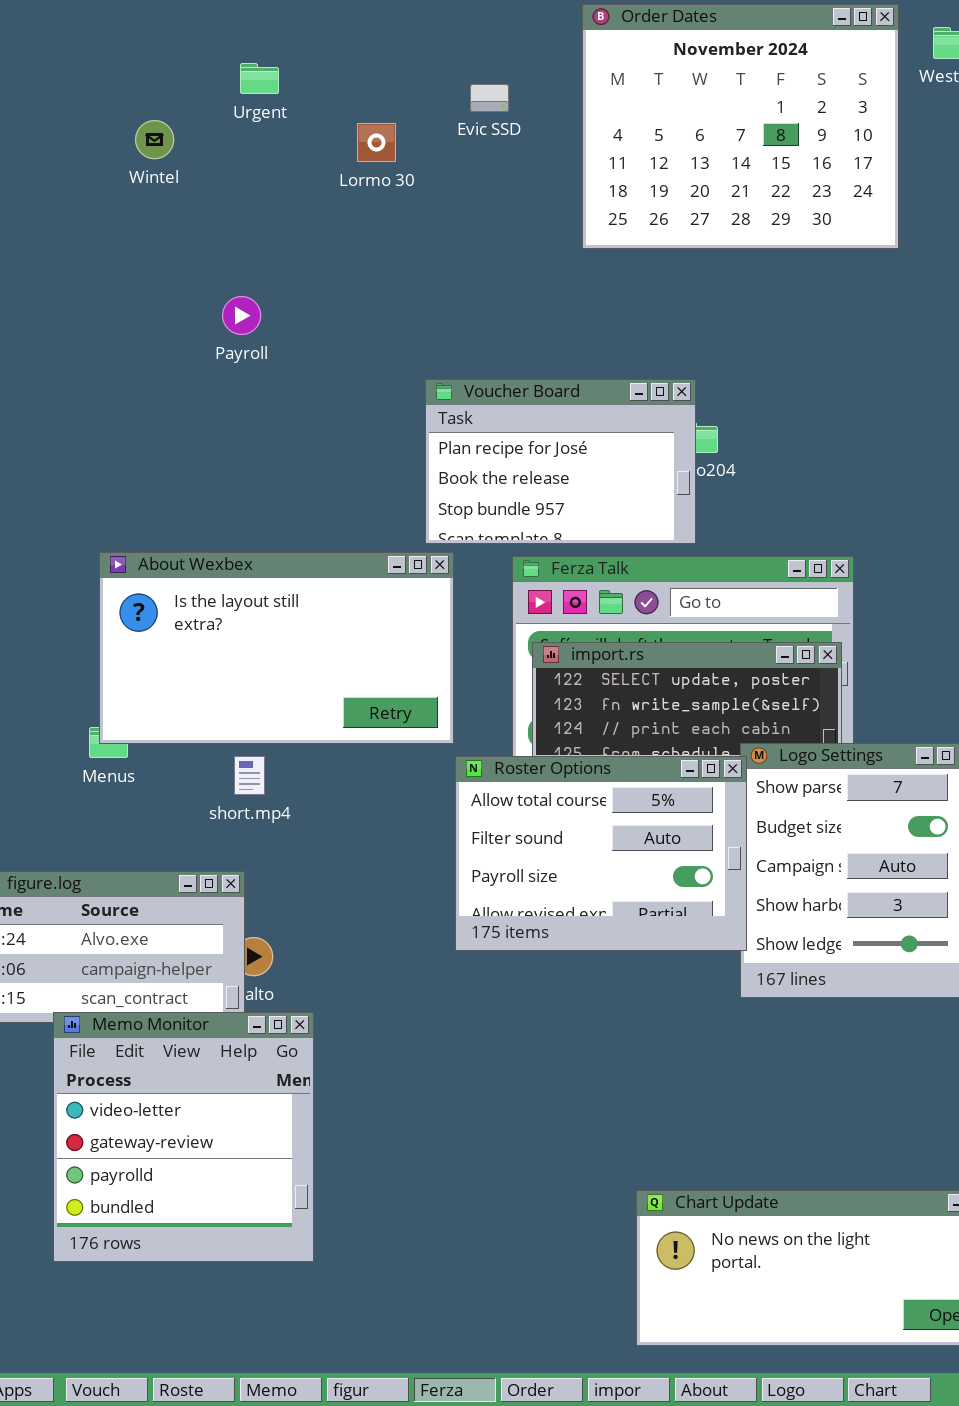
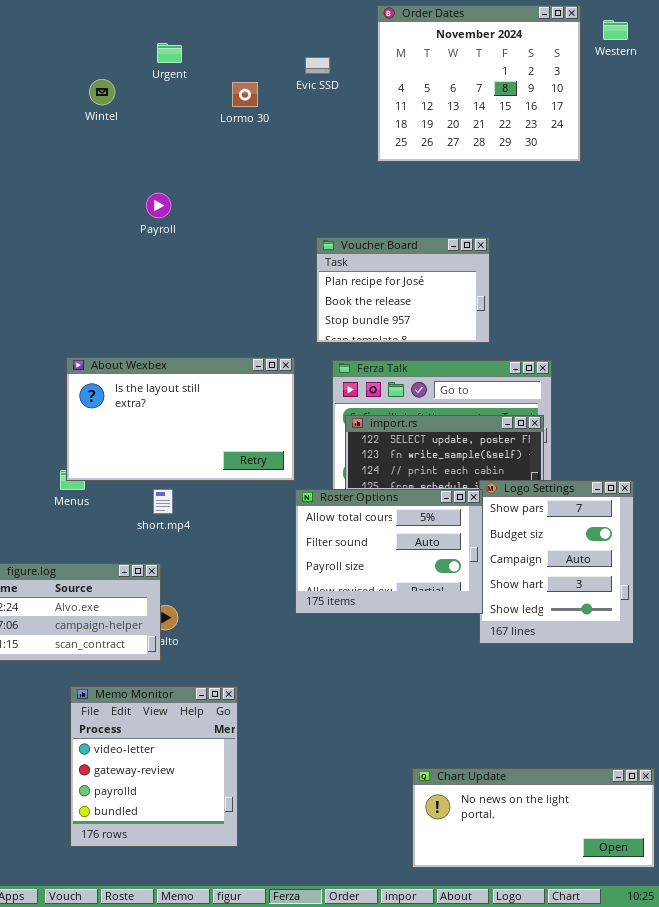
Voucher Board: [425,379,696,544] -> [316,237,490,343], moved
Memo Monitor: [53,1012,314,1262] -> [70,686,238,847], moved

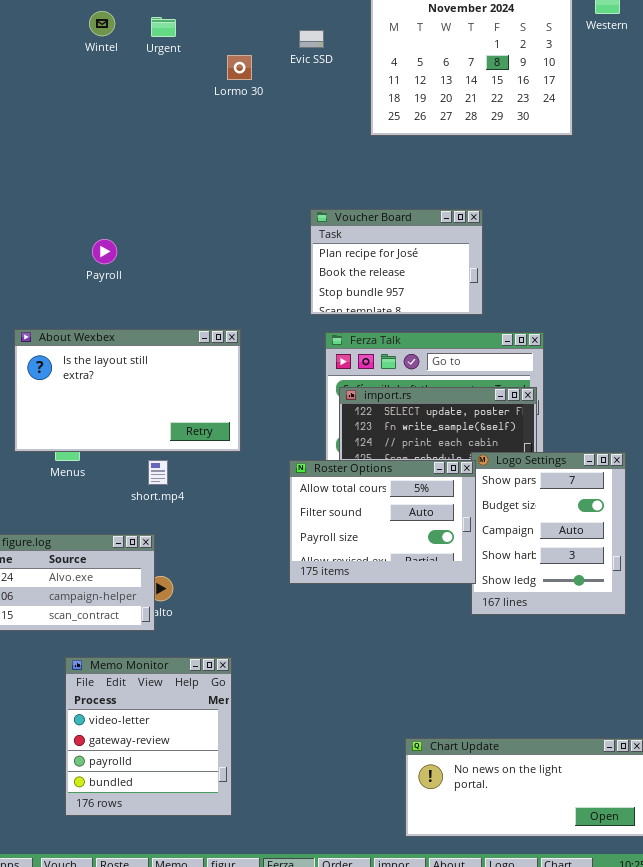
Wintel: [89,79,115,105] -> [89,11,115,36], moved
Payroll: [146,193,171,218] -> [92,239,117,264], moved
About Wexbex: [66,357,295,481] -> [14,329,241,452], moved

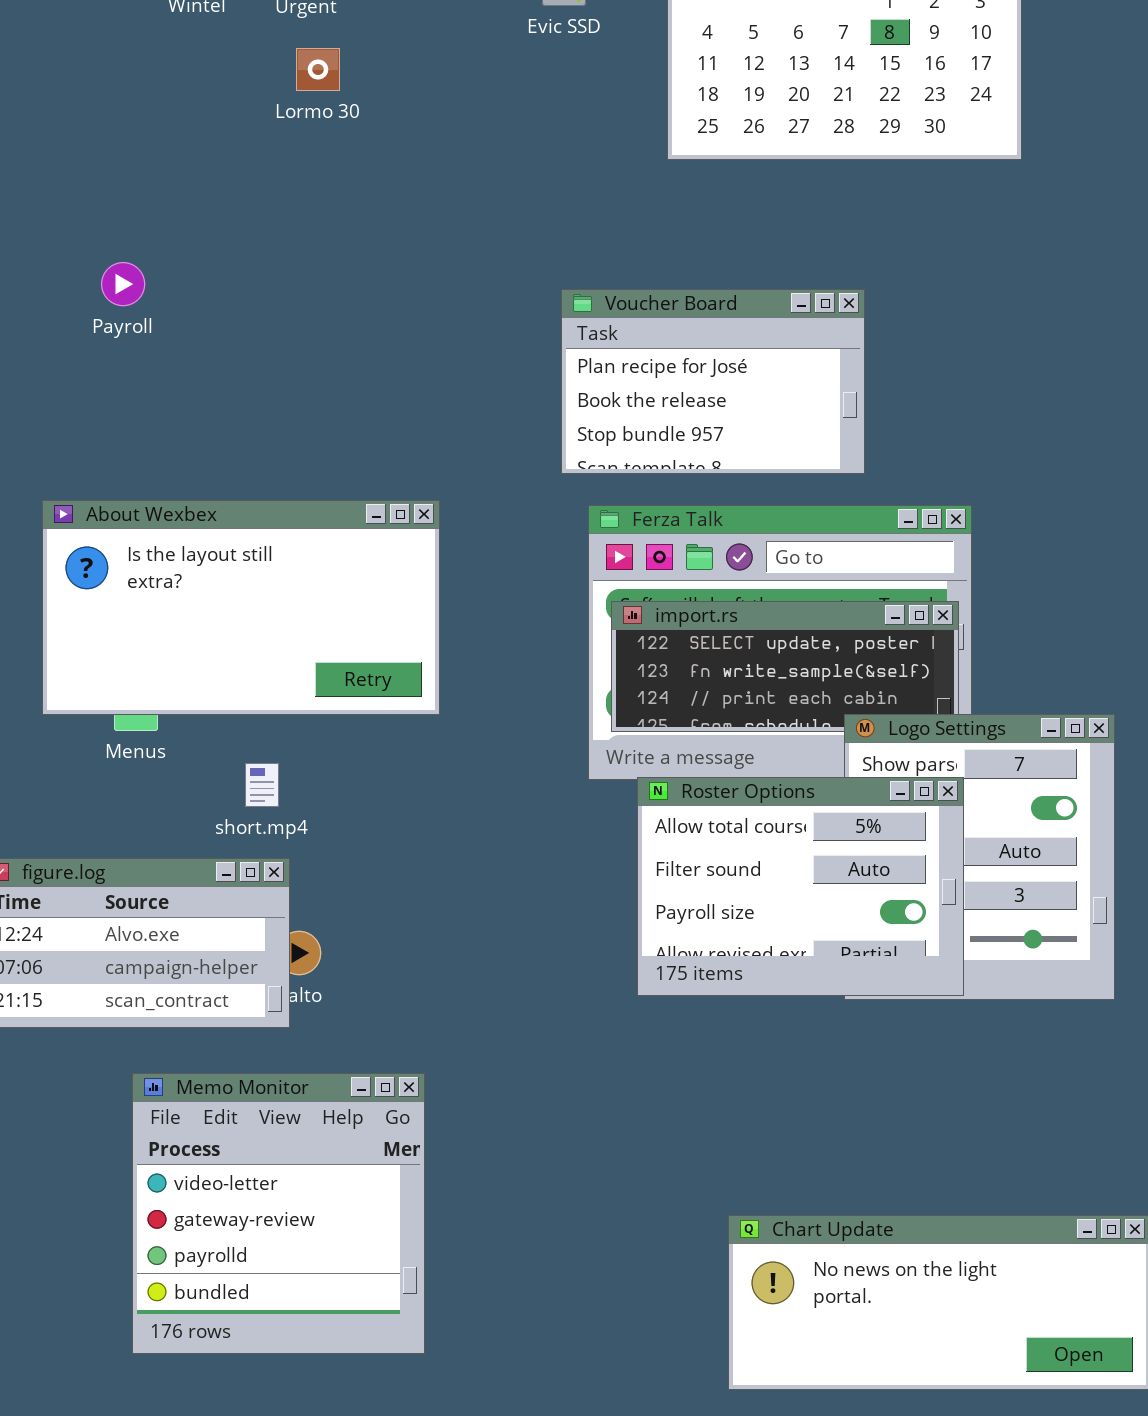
Lormo 30: [227,55,252,80] -> [296,48,340,91], moved
Payroll: [92,239,117,264] -> [101,262,145,306], moved
short.mp4: [148,460,168,485] -> [245,763,279,807], moved
Roster Options: [289,460,476,584] -> [637,777,964,996], moved

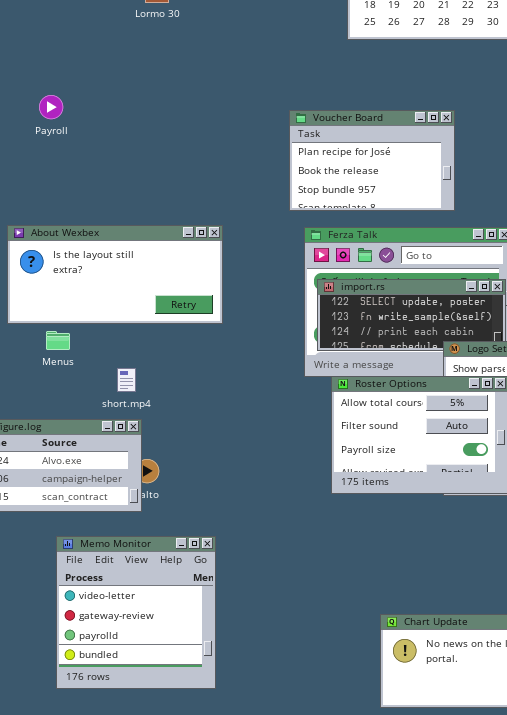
About Wexbex: [42,500,440,715] -> [7,225,223,324], resized

